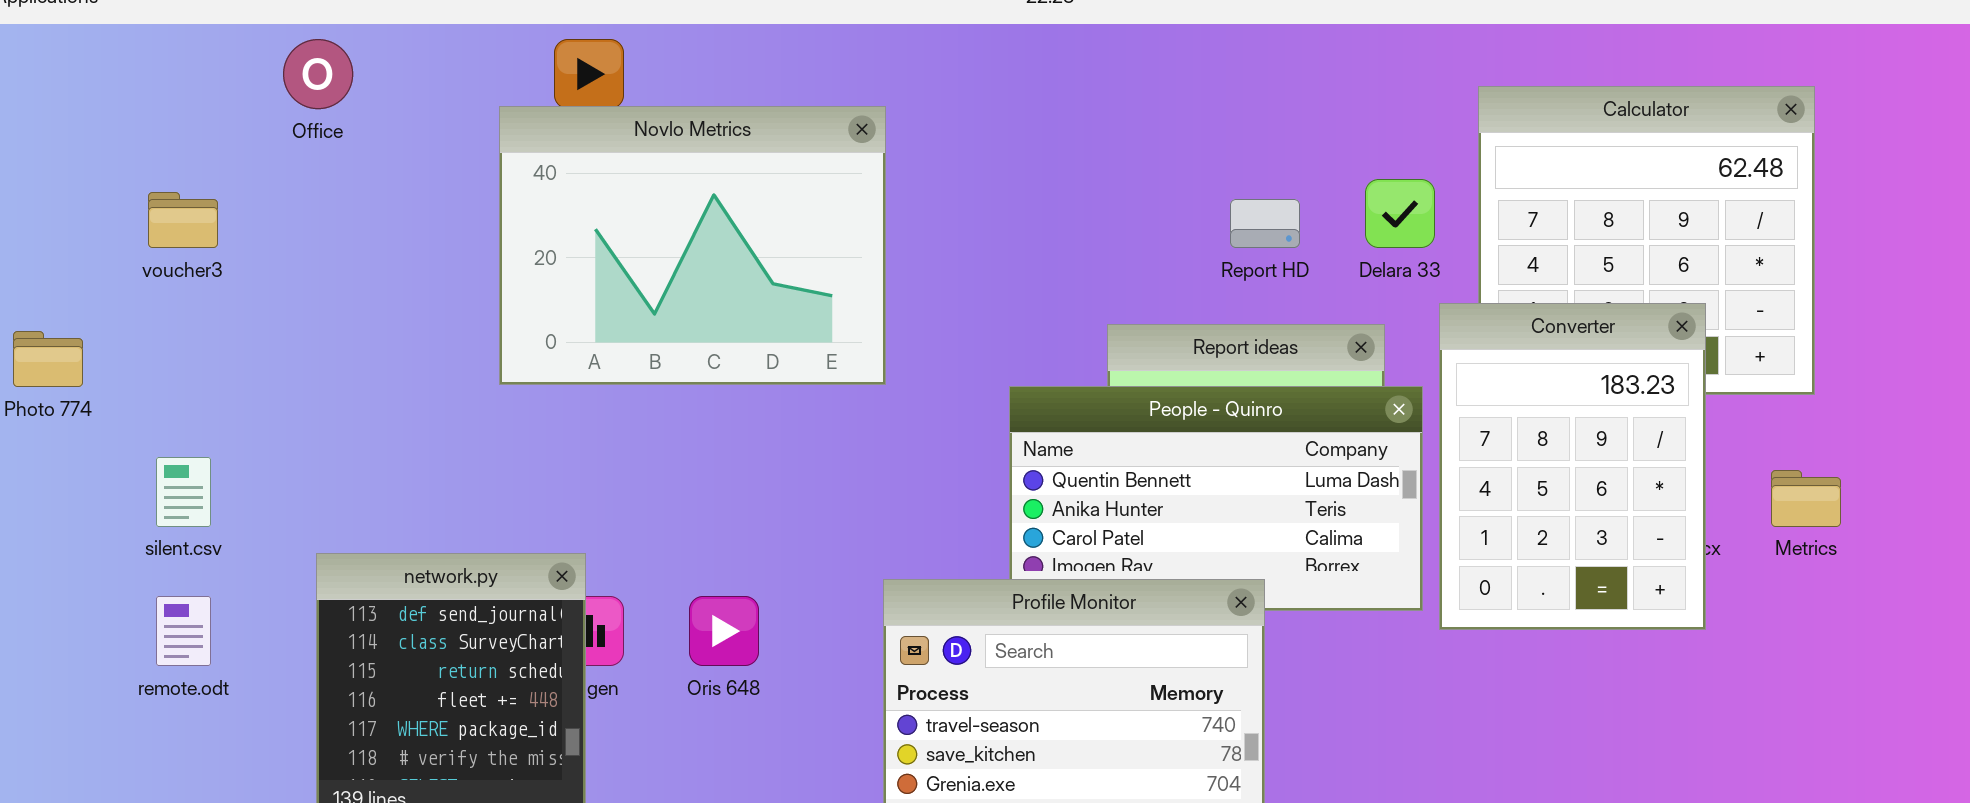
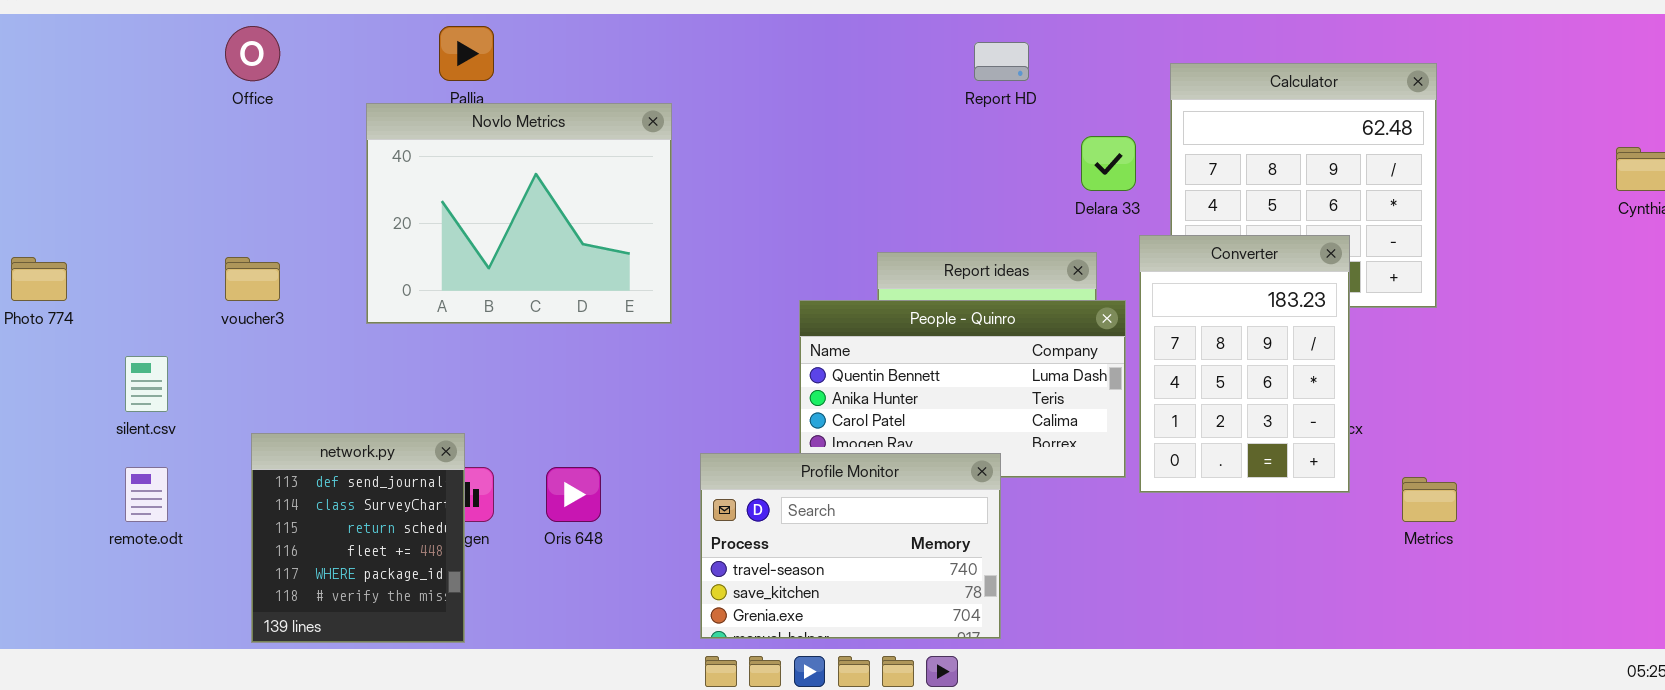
Novlo Metrics: [499,106,886,385] -> [366,103,672,324], moved
voucher3: [148,192,218,248] -> [225,257,280,301], moved
Report HD: [1230,199,1300,248] -> [974,42,1029,81], moved
Metrics: [1771,470,1841,527] -> [1402,477,1457,522], moved

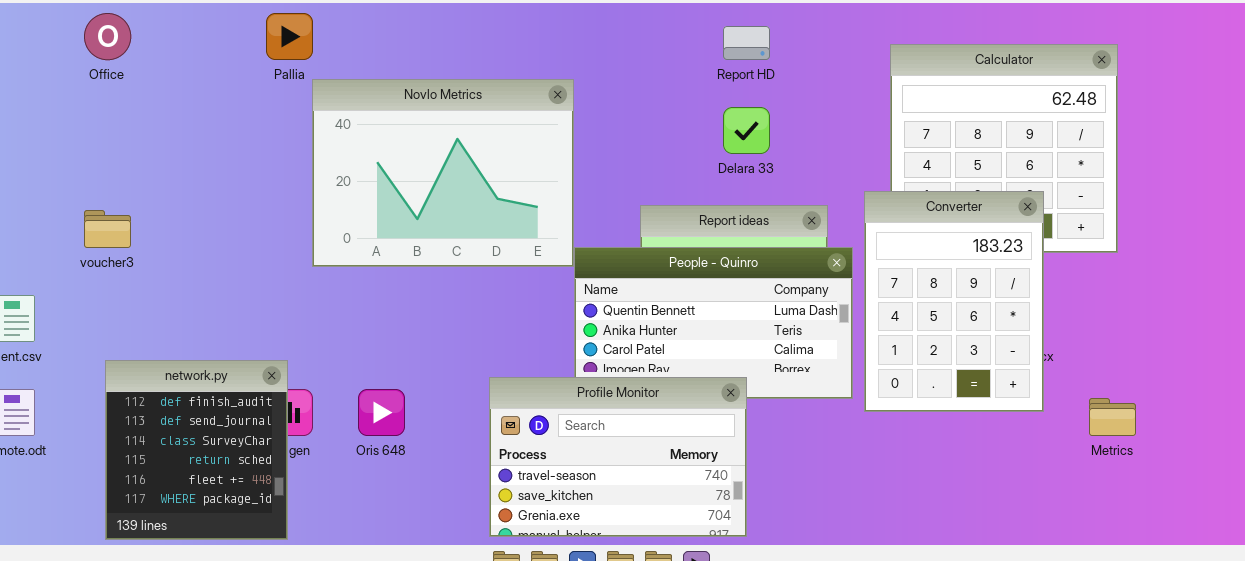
Novlo Metrics: [366,103,672,324] -> [312,79,574,267], moved
Delara 33: [1081,136,1136,191] -> [723,107,770,154], moved
network.py: [251,433,465,643] -> [105,360,288,540], scrolled up 1 row

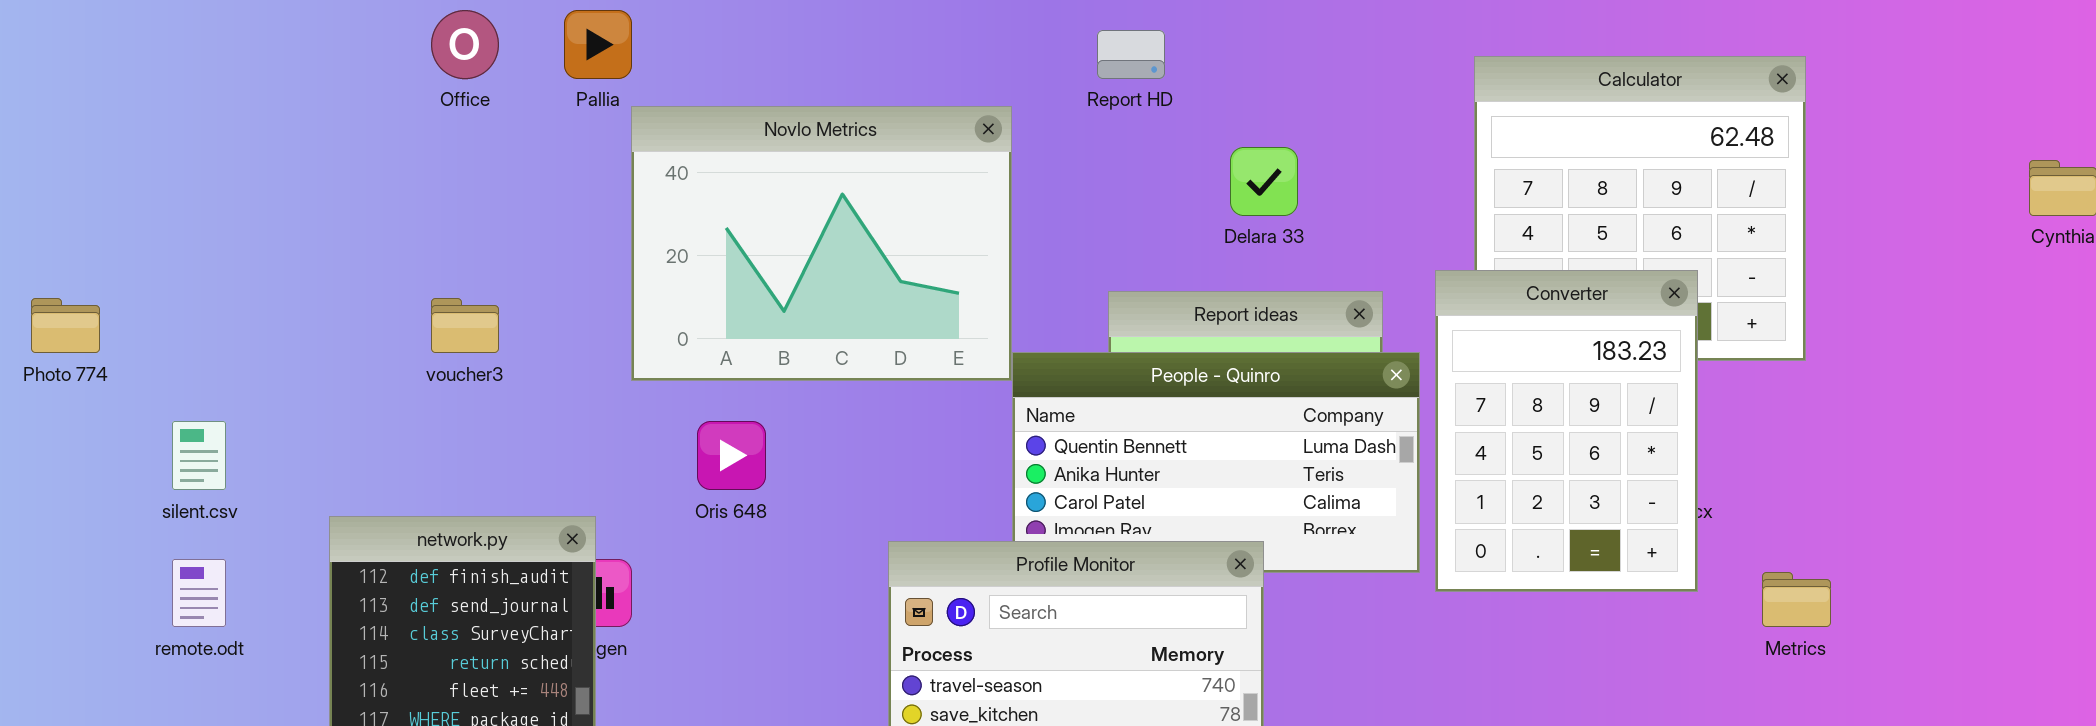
Office: [84,13,131,60] -> [431,10,499,79], moved
Report HD: [723,26,770,60] -> [1097,30,1165,79], moved
voucher3: [84,210,131,248] -> [431,298,499,353], moved
Oris 648: [358,389,405,436] -> [697,421,766,490], moved

